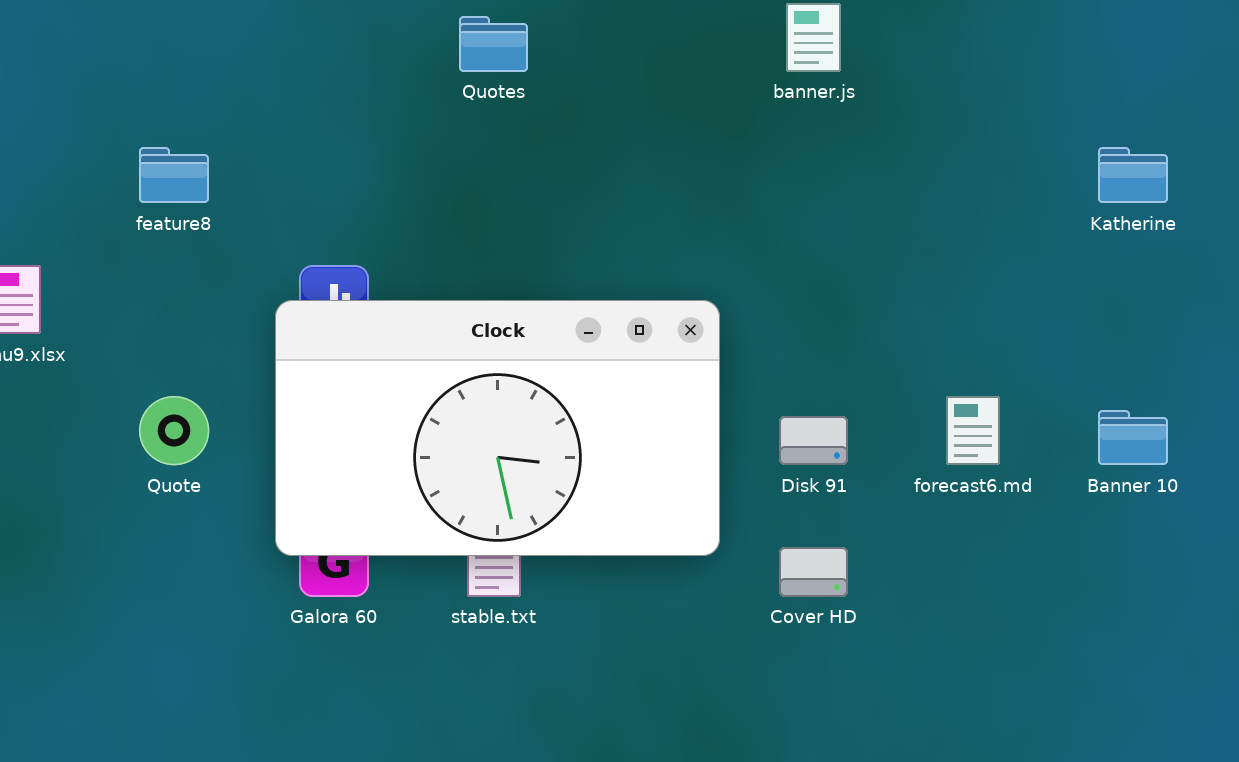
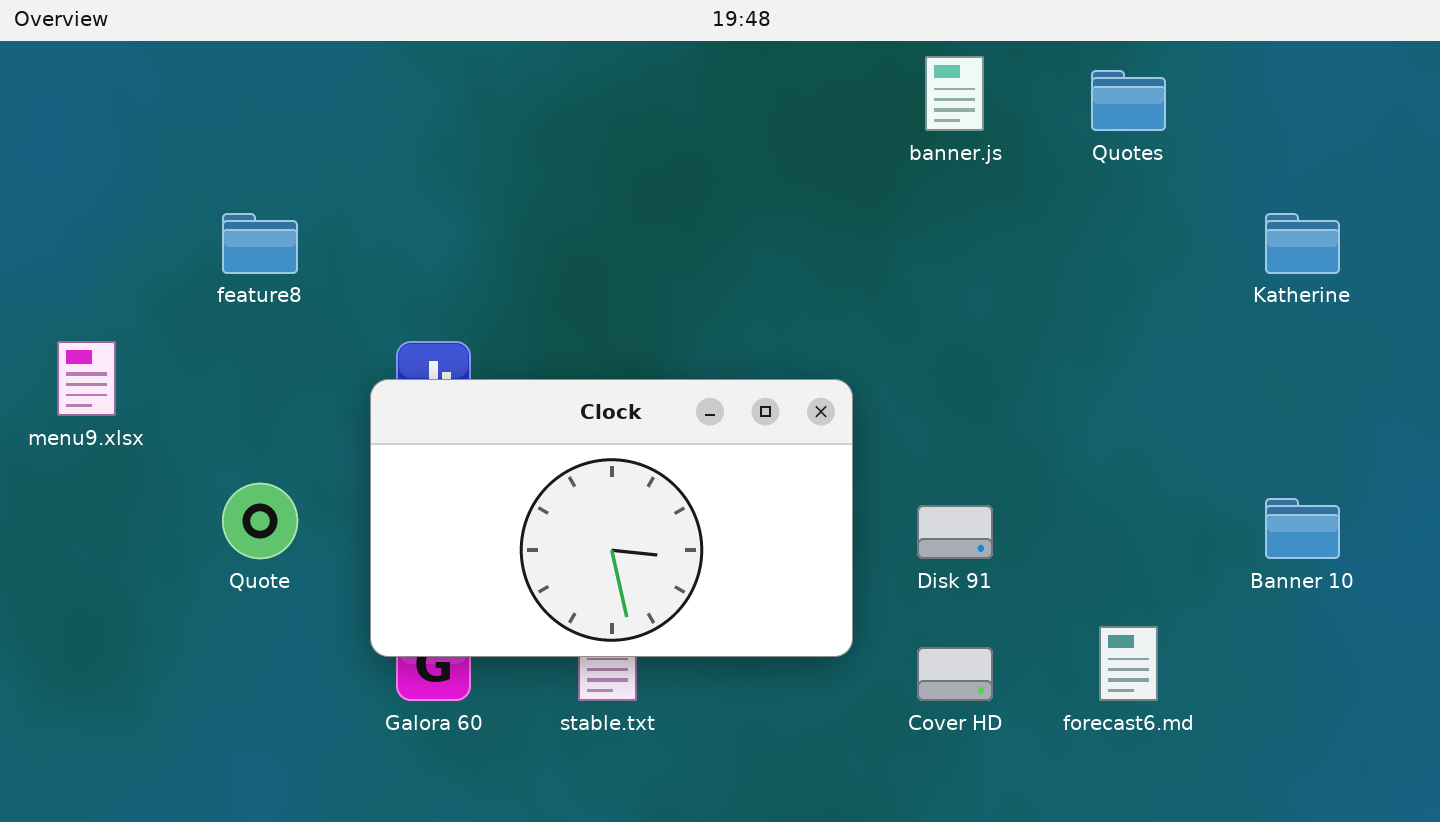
Quotes: [459,16,528,72] -> [1091,70,1166,131], moved
forecast6.md: [946,396,1000,465] -> [1099,626,1158,701], moved

